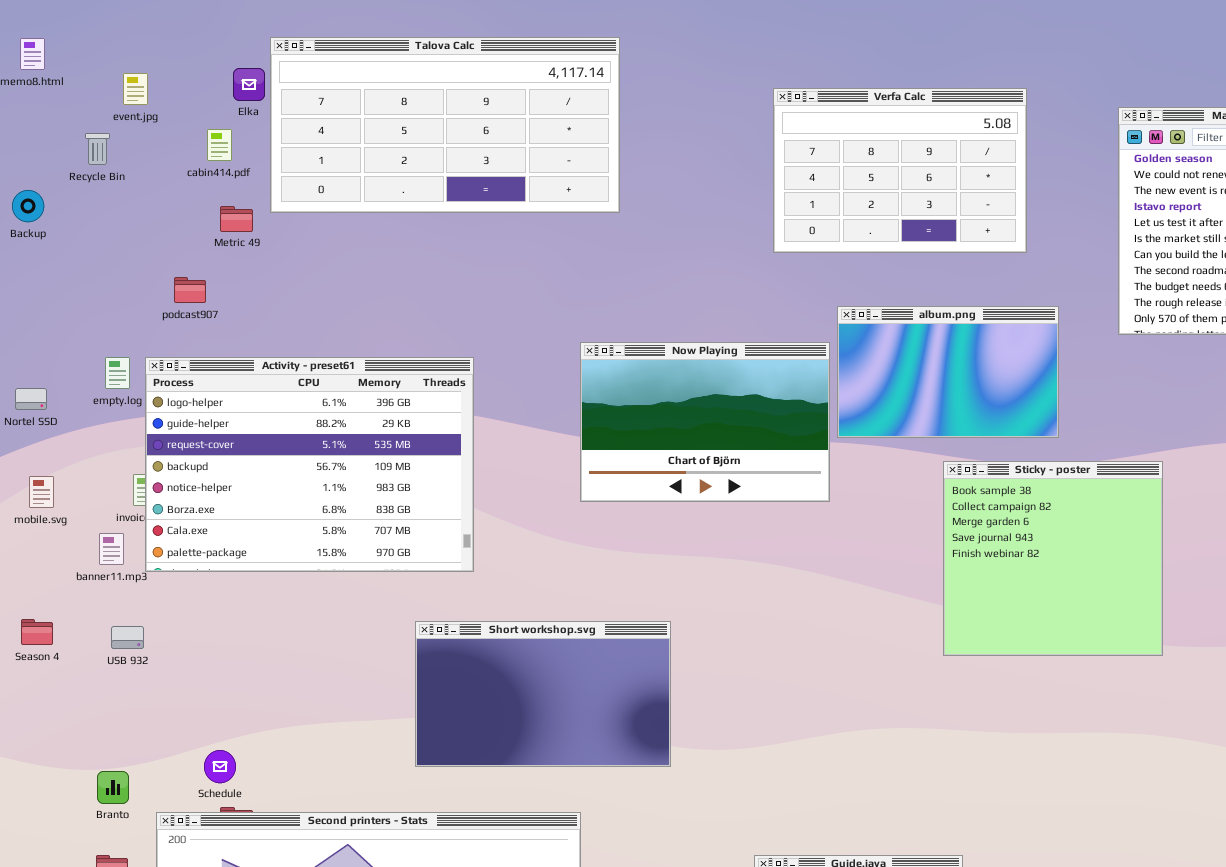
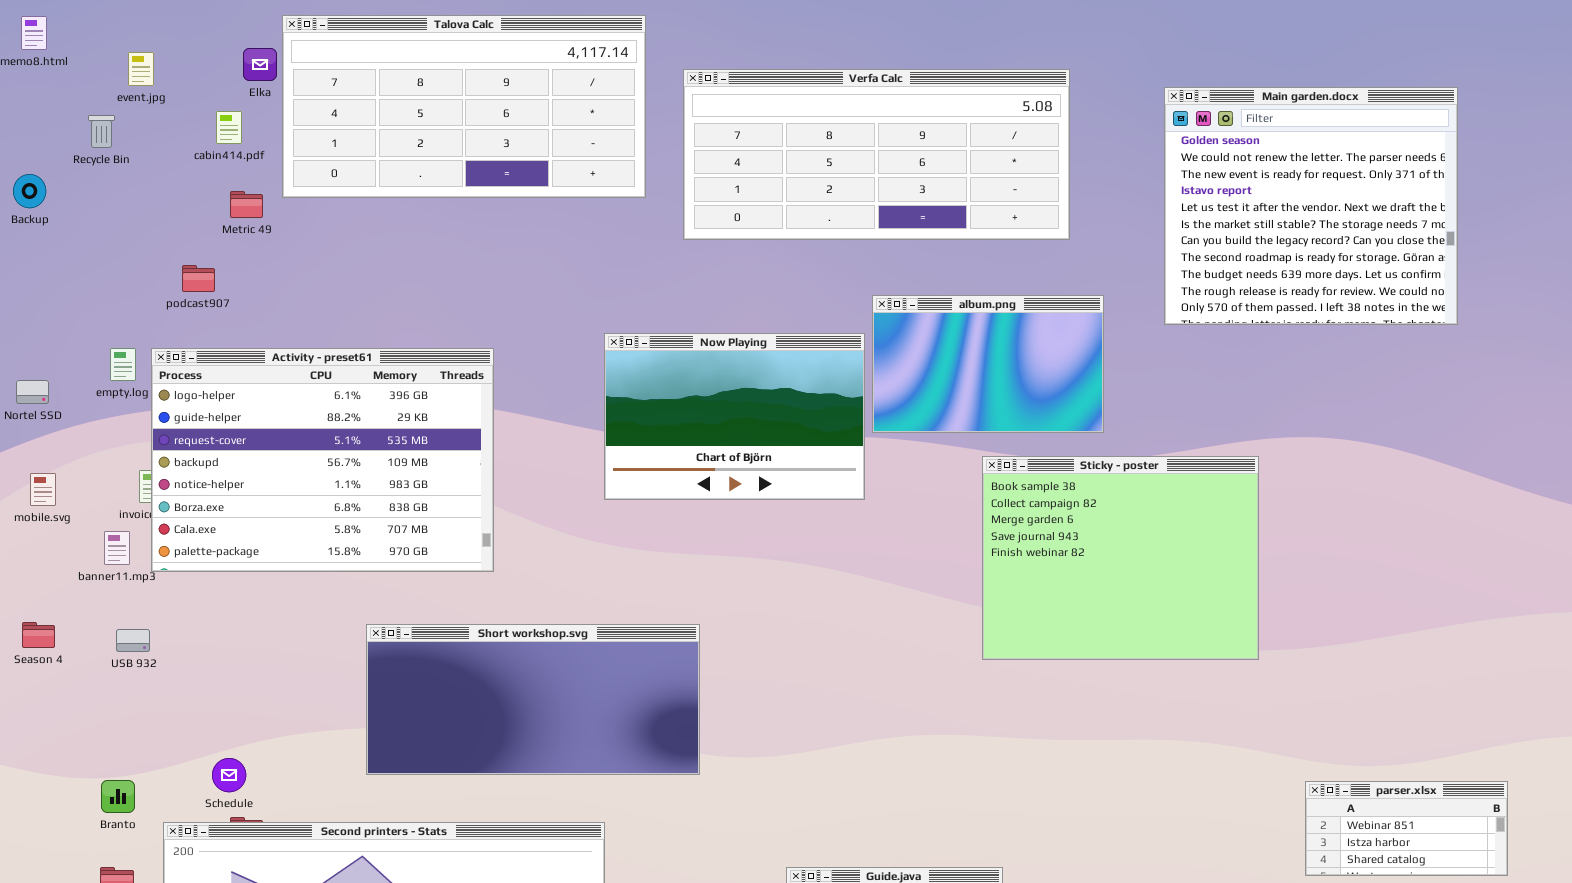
Verfa Calc: [773,88,1027,253] -> [683,69,1070,240], resized
Sticky - poster: [943,461,1163,656] -> [982,456,1259,660], resized
Short workshop.svg: [415,621,671,767] -> [366,624,700,775], resized

